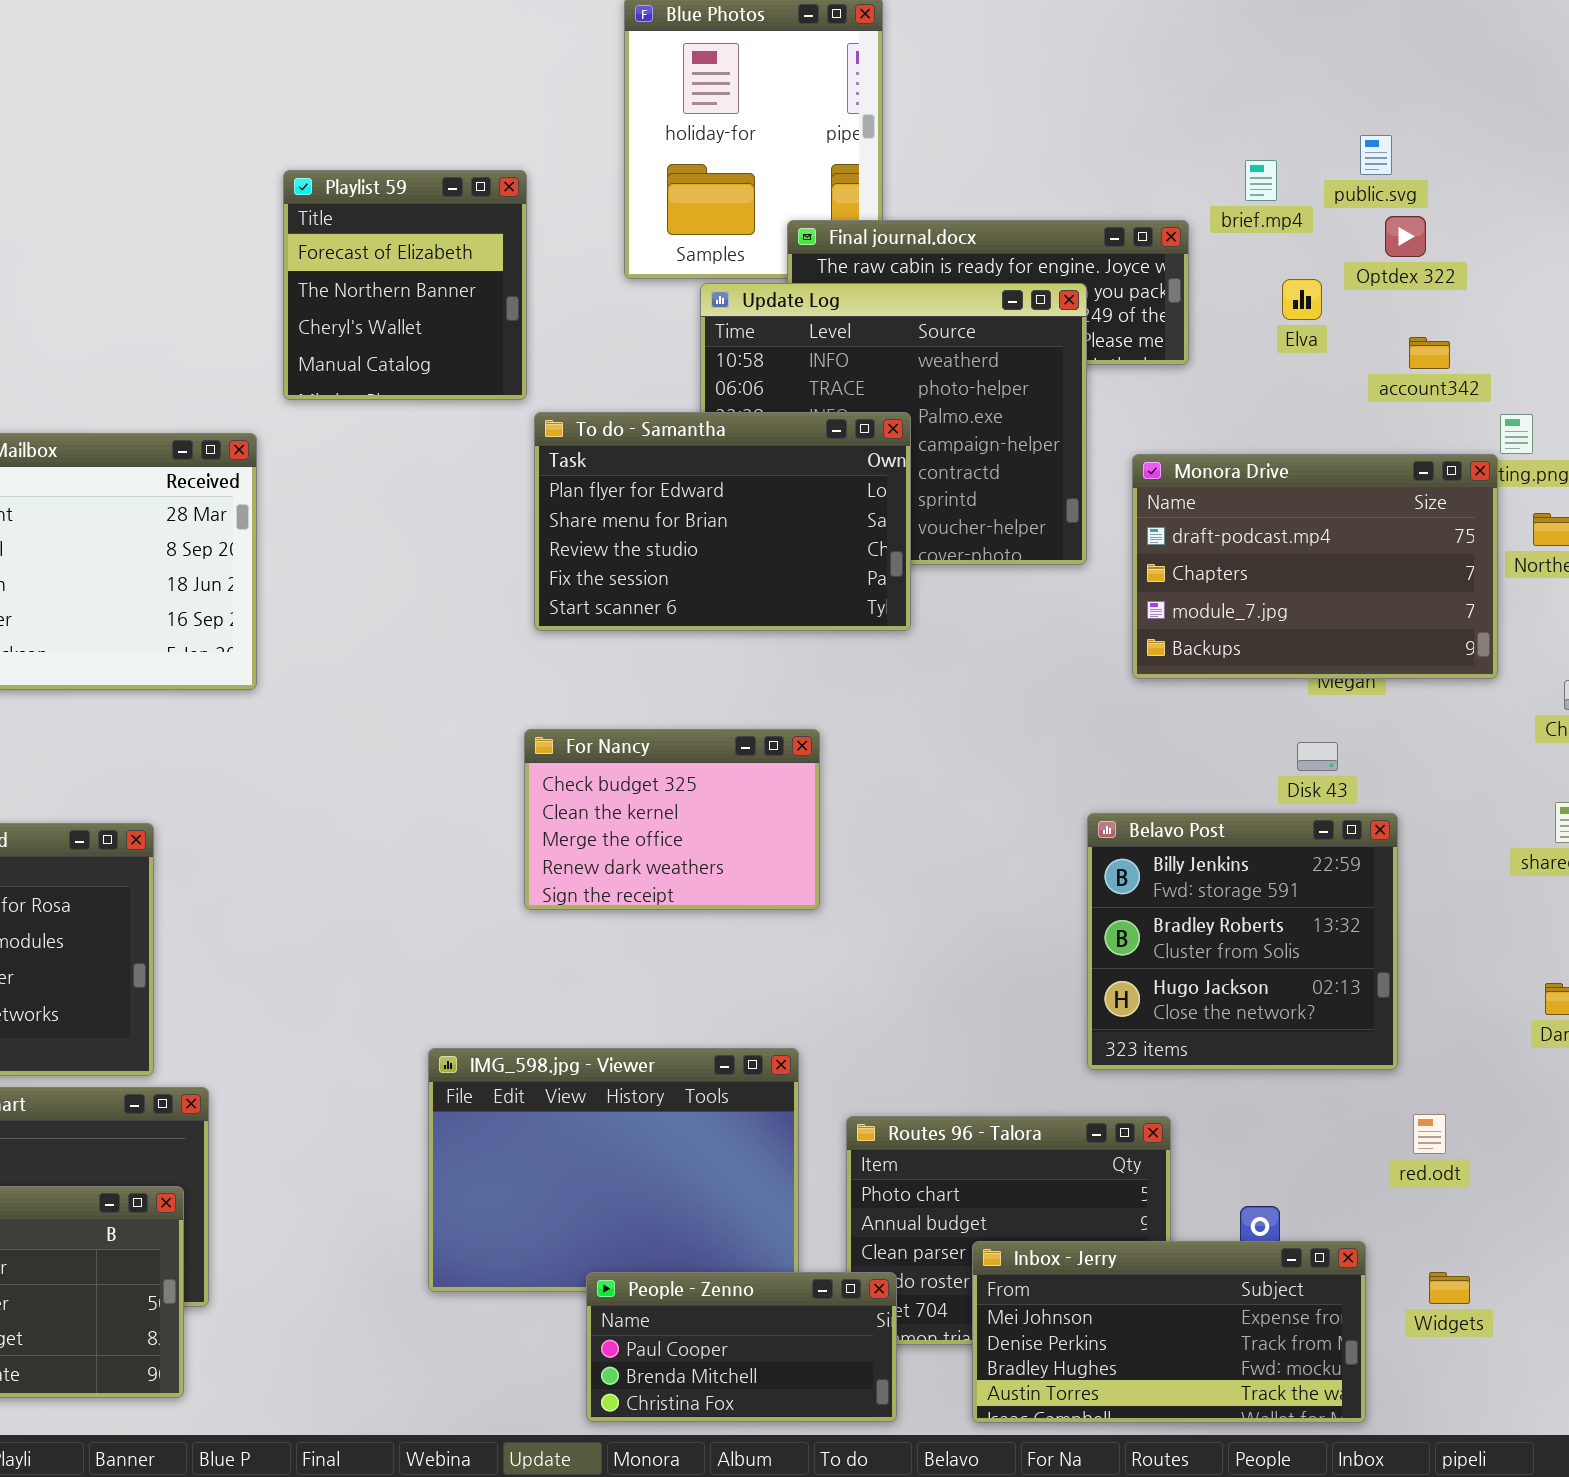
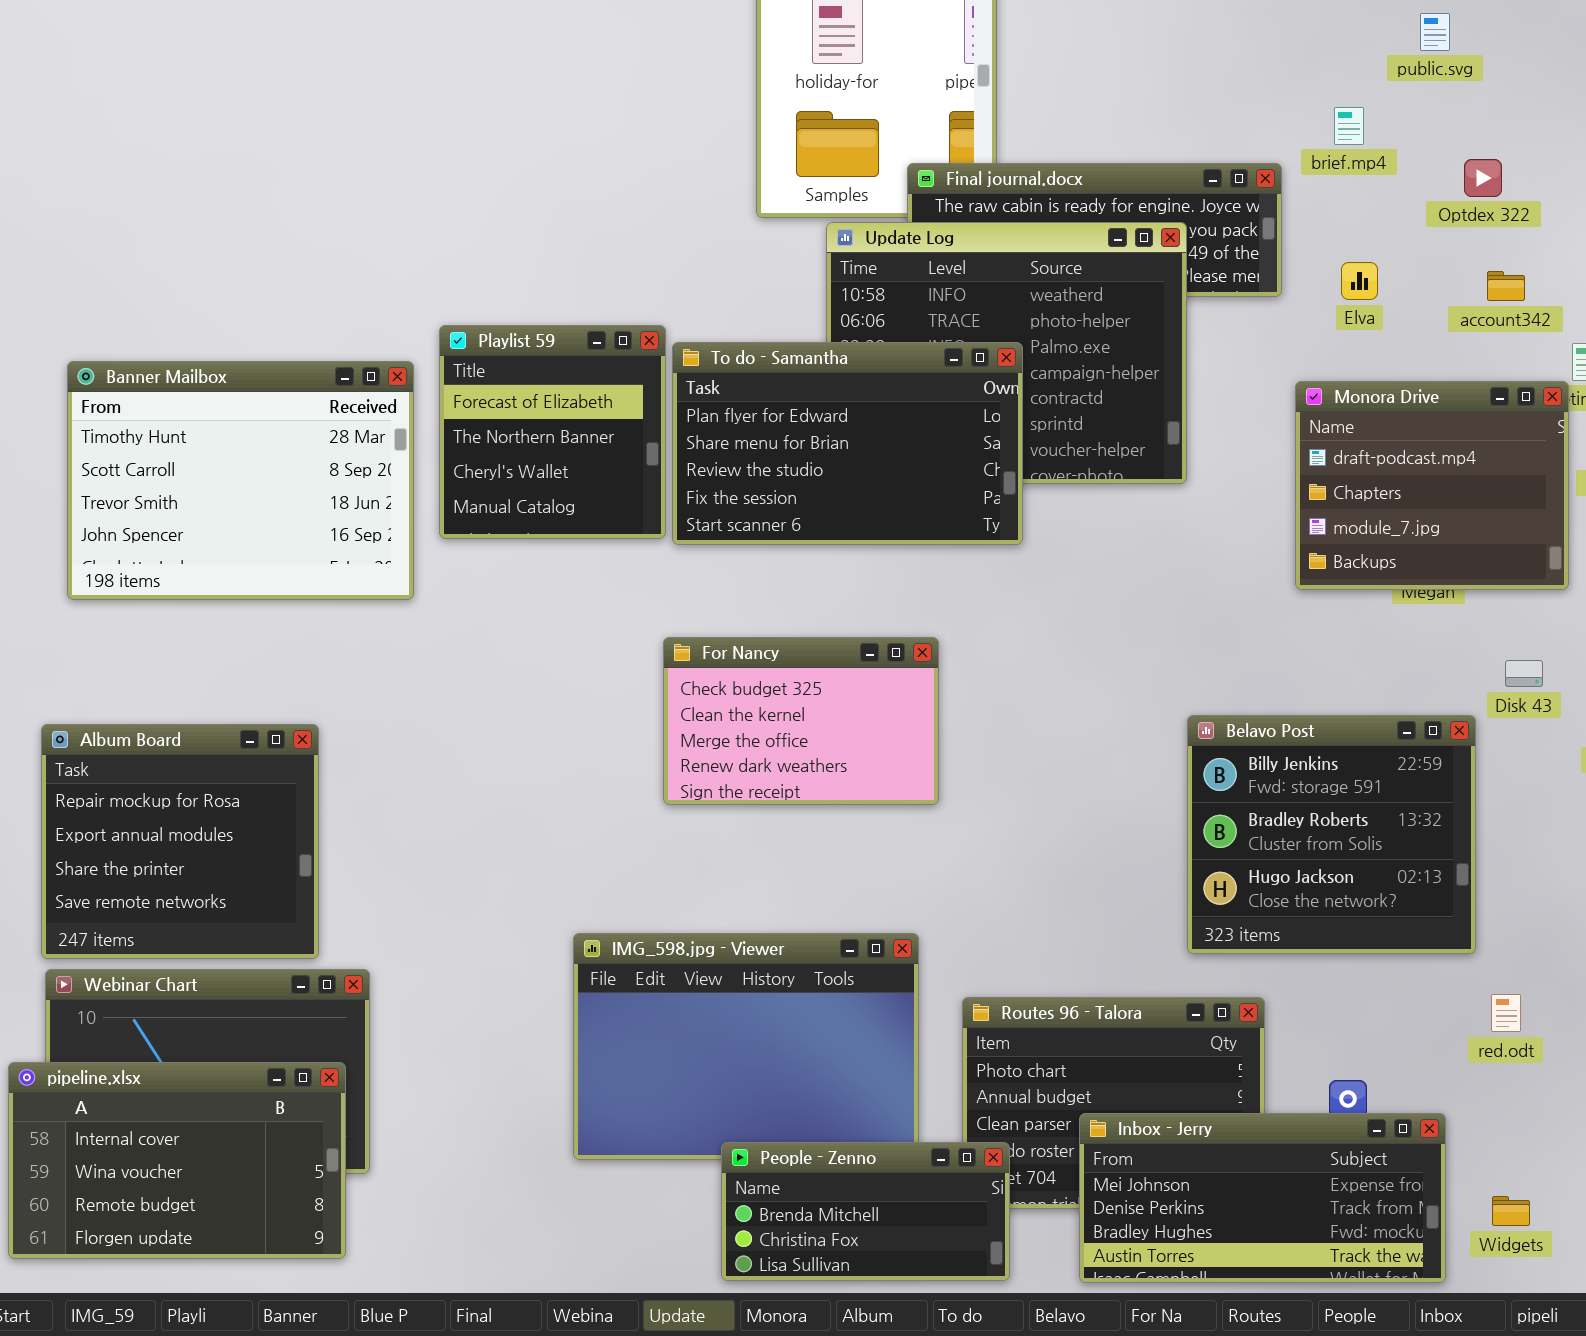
public.svg: [1360,135,1392,175] -> [1420,13,1450,51], moved
Playlist 59: [283,170,527,400] -> [439,325,666,539], moved
Elva: [1282,279,1322,320] -> [1341,262,1378,300], moved
Monora Drive: [1132,454,1498,679] -> [1295,381,1569,590], resized
Disk 43: [1297,742,1338,771] -> [1505,660,1543,687], moved
People - Zenno: [586,1272,897,1422] -> [721,1142,1010,1281], scrolled down 1 row
Widgets: [1429,1272,1470,1304] -> [1492,1196,1530,1226], moved

